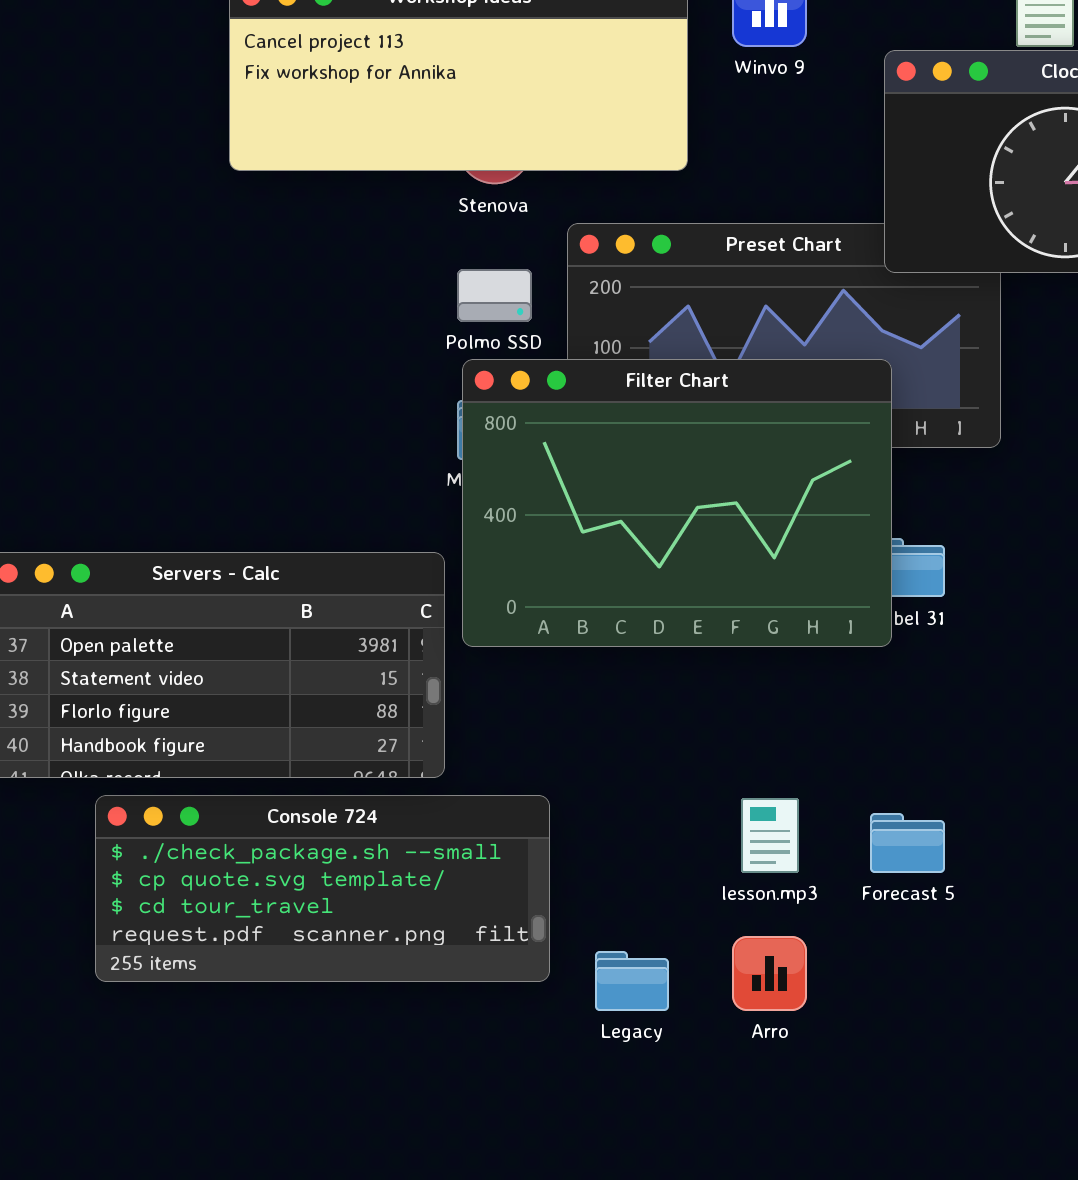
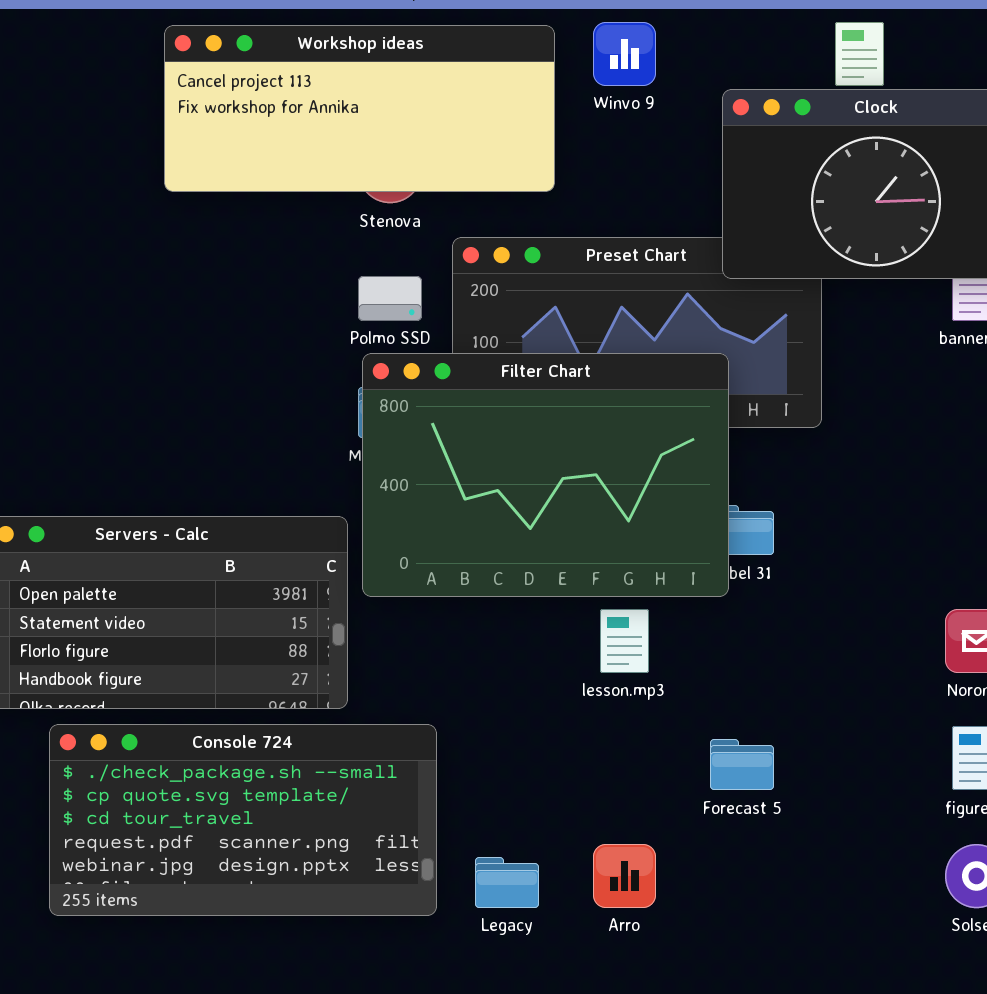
Console 724: [95,795,550,982] -> [49,724,437,916], resized
lesson.mp3: [741,798,799,873] -> [600,609,649,673], moved

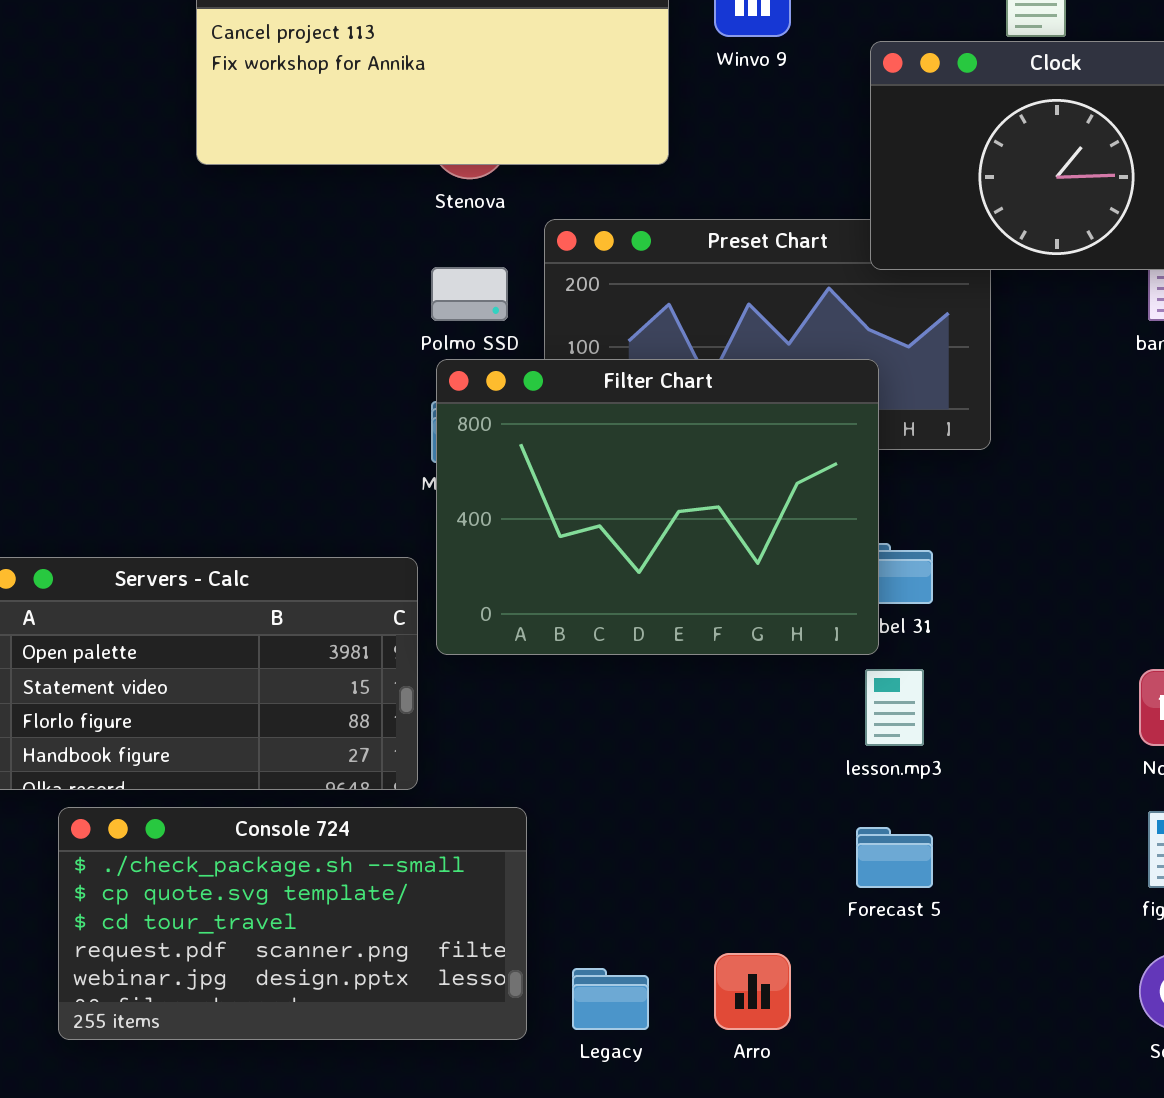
lesson.mp3: [600,609,649,673] -> [865,669,924,746], moved

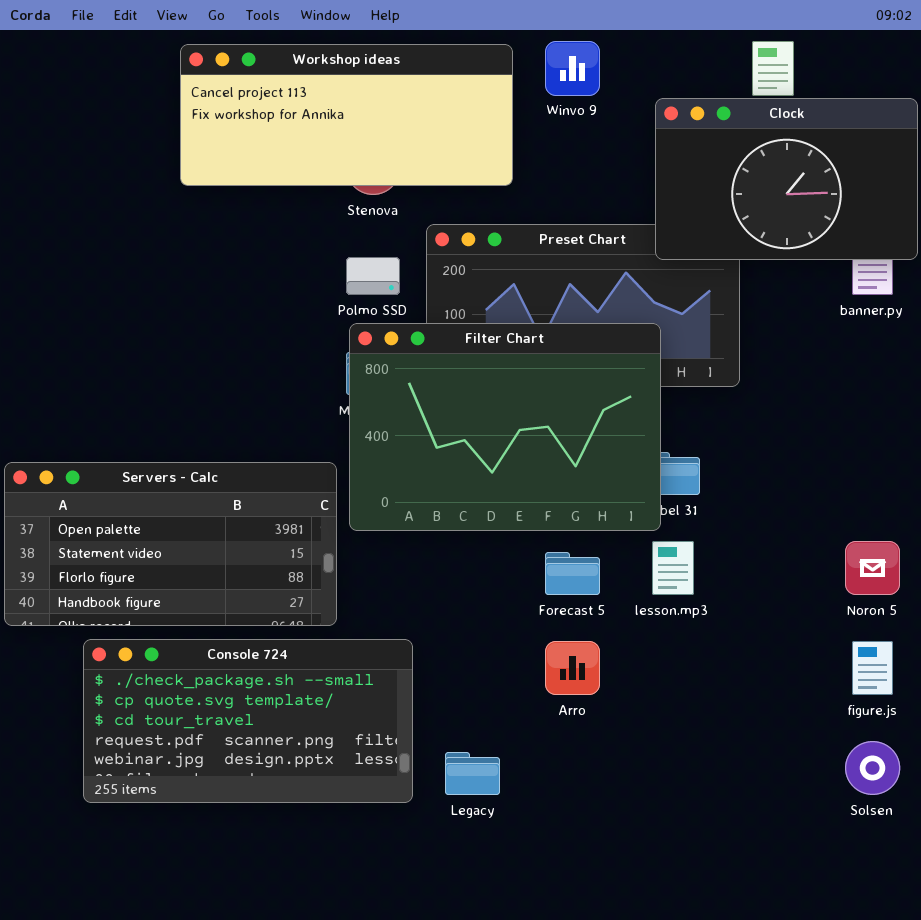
Forecast 5: [856,827,933,888] -> [545,552,600,595], moved
Arro: [714,953,791,1030] -> [545,641,600,695], moved

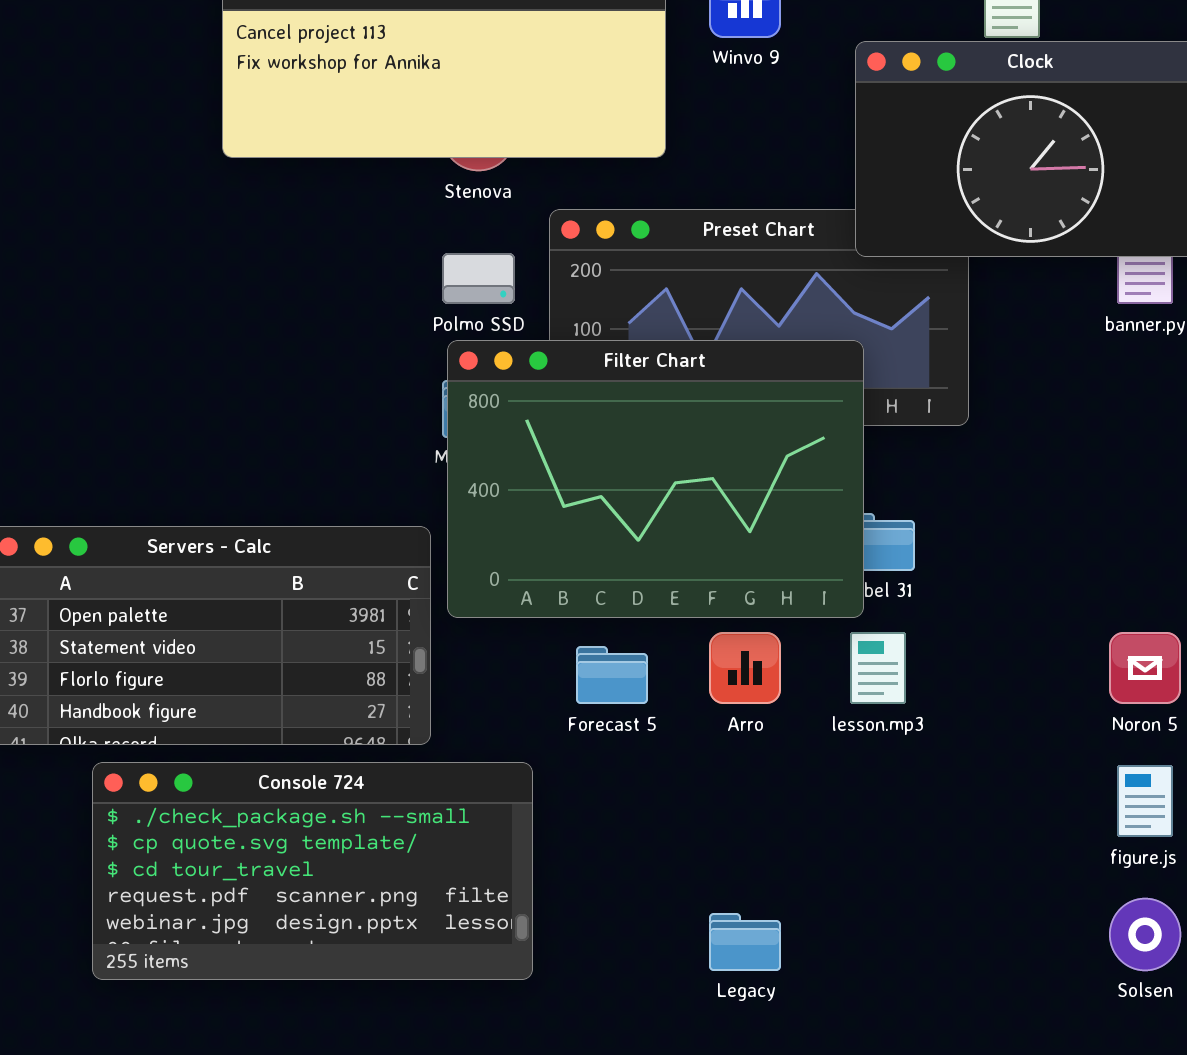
Forecast 5: [545,552,600,595] -> [576,646,648,704], moved
Arro: [545,641,600,695] -> [709,632,781,704], moved
Legacy: [445,752,500,795] -> [709,913,781,971], moved

